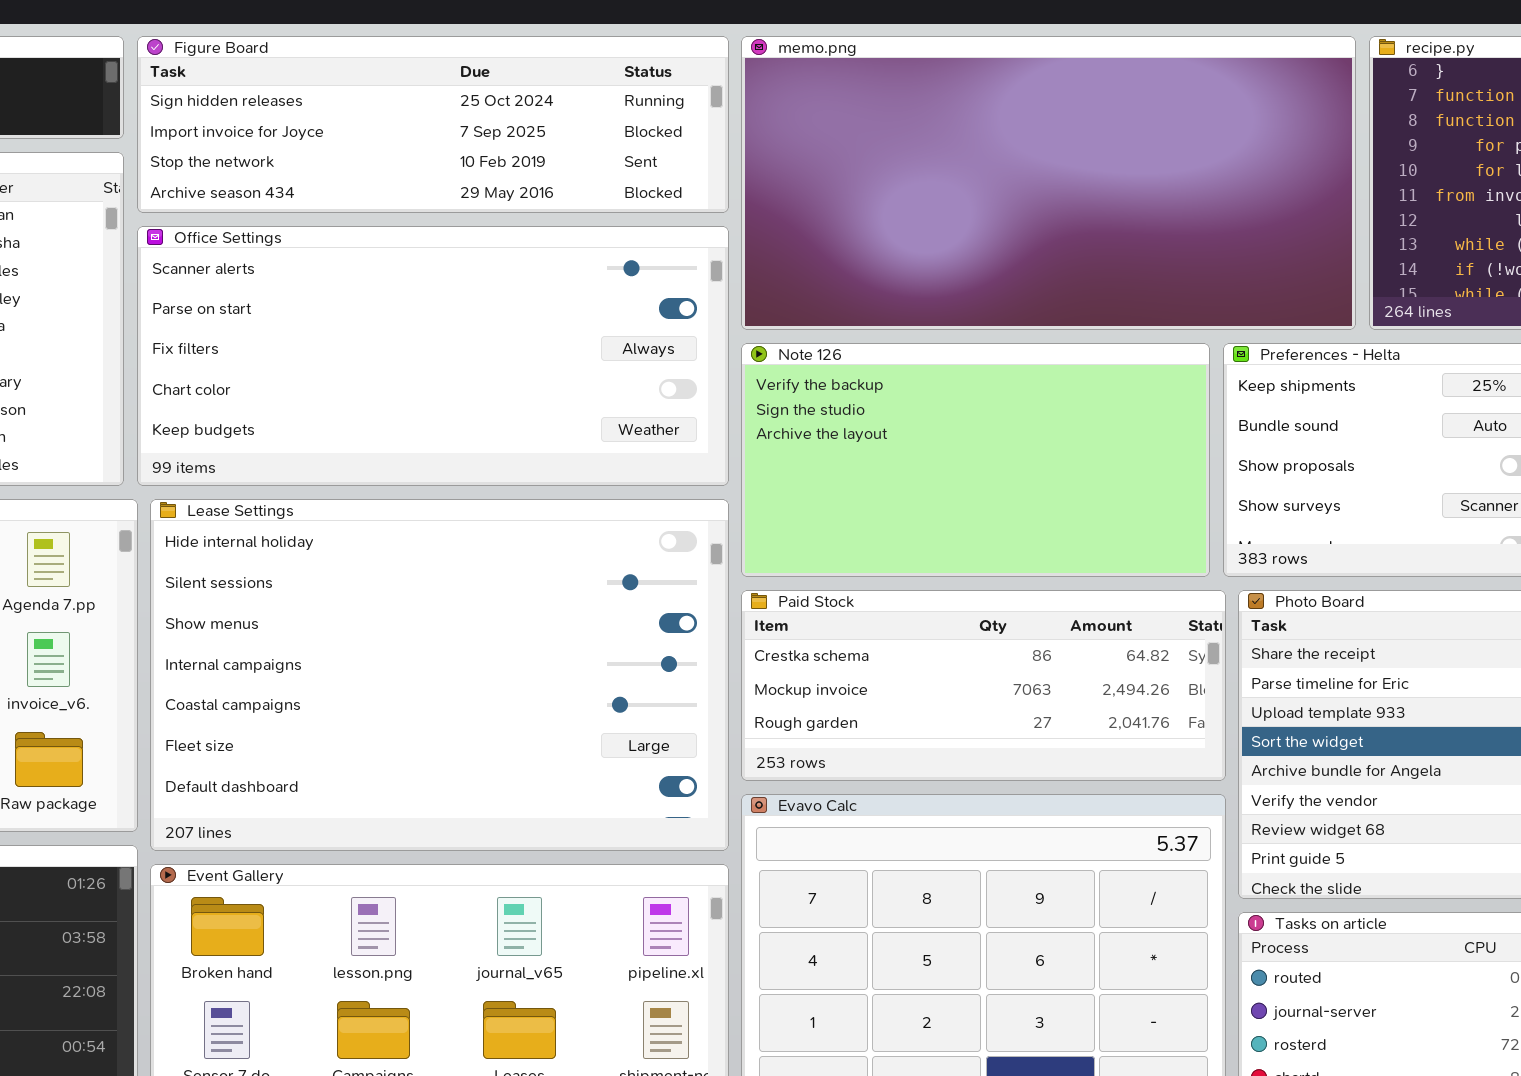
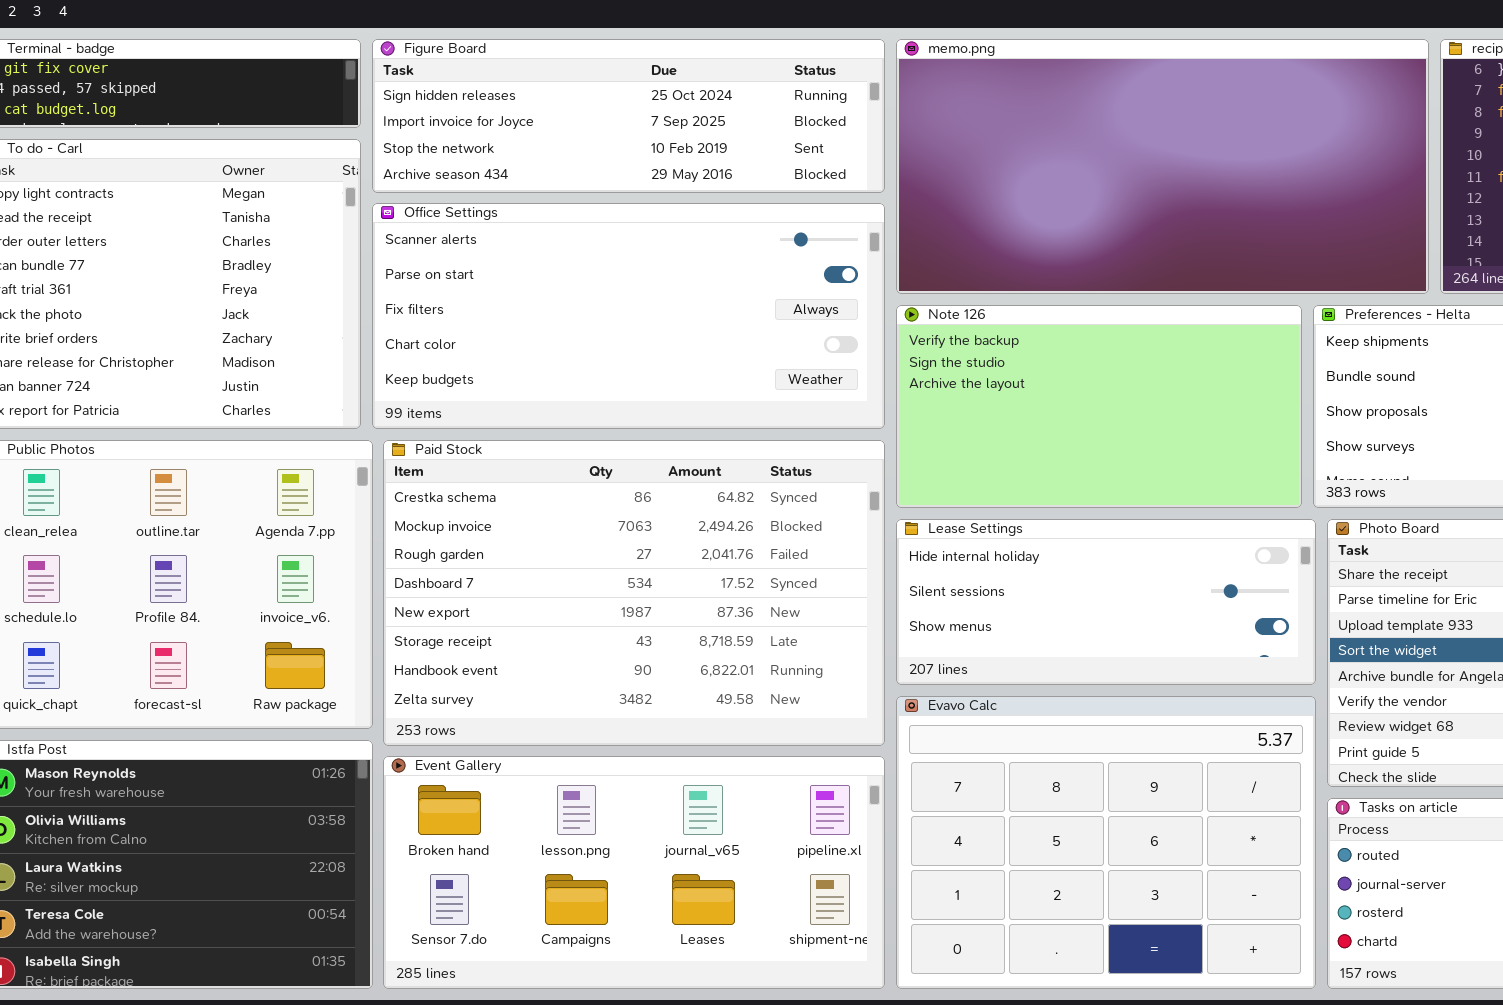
Lease Settings: [150,499,729,851] -> [896,519,1316,685], moved, resized
Paid Stock: [741,590,1226,781] -> [383,440,885,746], moved, resized

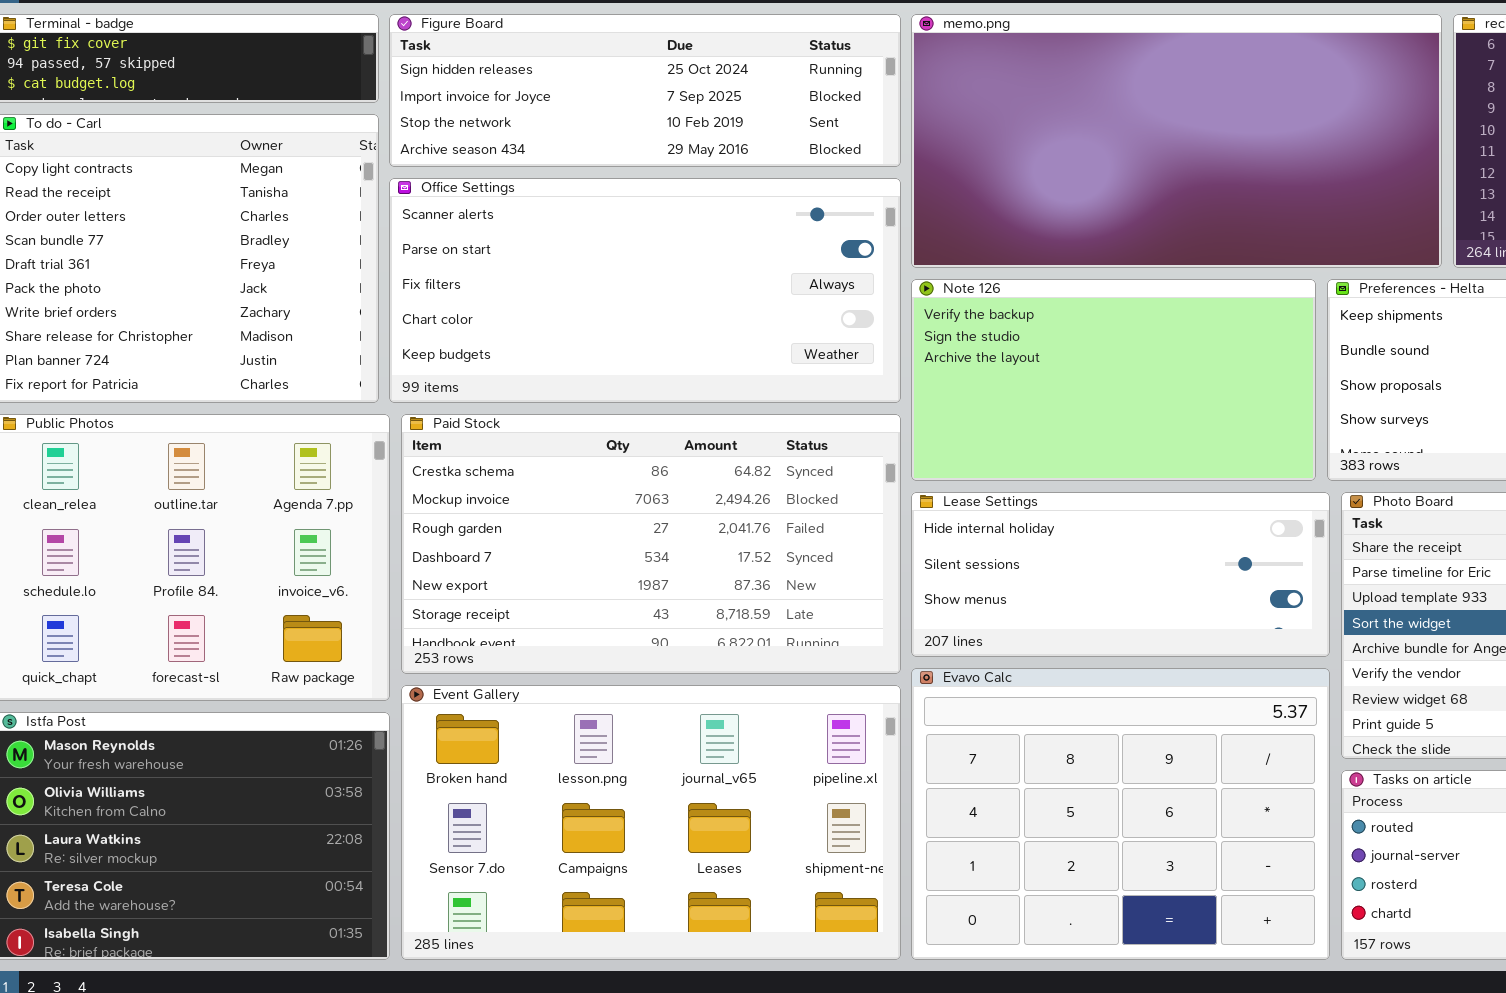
Paid Stock: [383,440,885,746] -> [401,414,901,674], resized
Event Gallery: [383,756,885,989] -> [401,685,901,960], resized

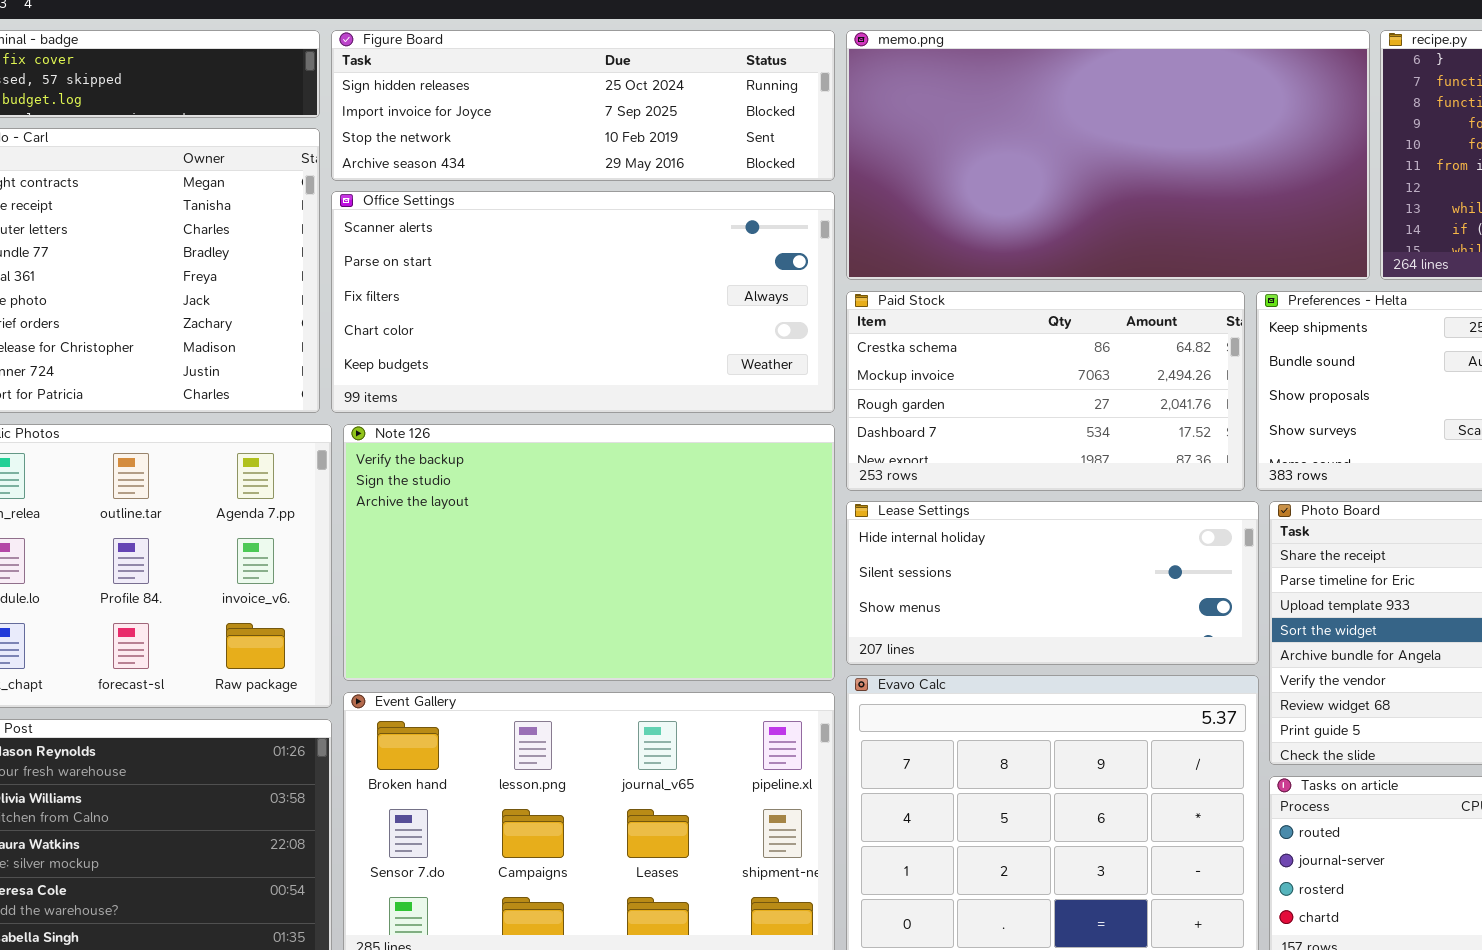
Note 126: [911,279,1316,481] -> [343,424,835,681], moved, resized
Paid Stock: [401,414,901,674] -> [846,291,1245,491], moved, resized

